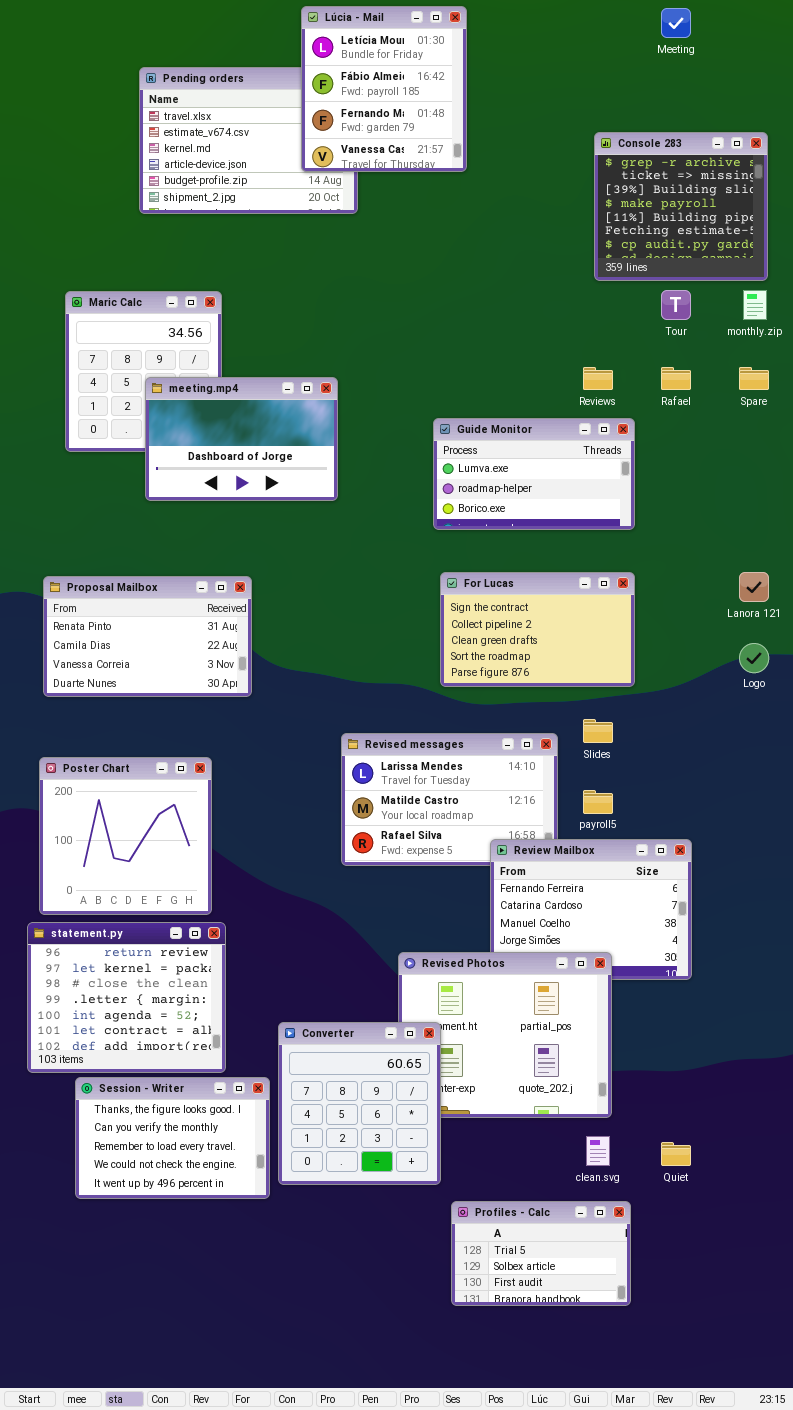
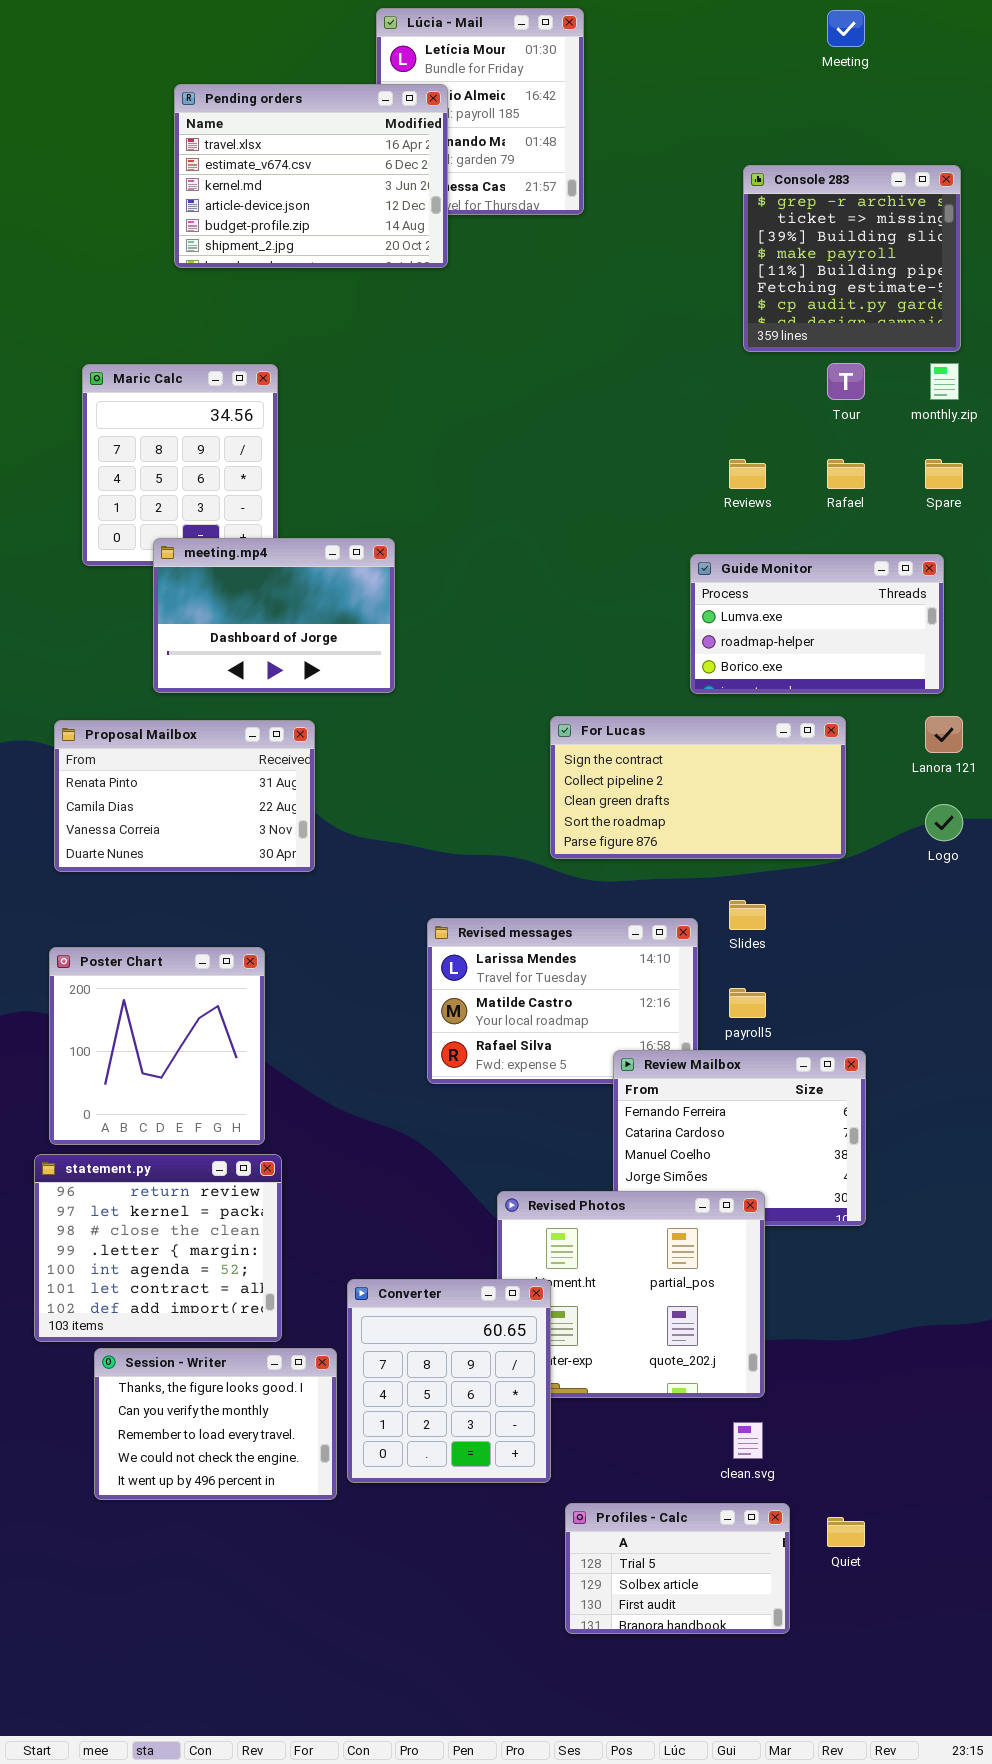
Pending orders: [139,67,358,214] -> [174,84,448,268], raised
meeting.mp4: [145,377,338,501] -> [153,538,395,693], moved
Guide Monitor: [433,418,635,530] -> [690,554,944,694], moved
For Lucas: [440,572,635,687] -> [550,716,846,859], resized
Quiet: [661,1142,691,1166] -> [827,1517,865,1547], moved

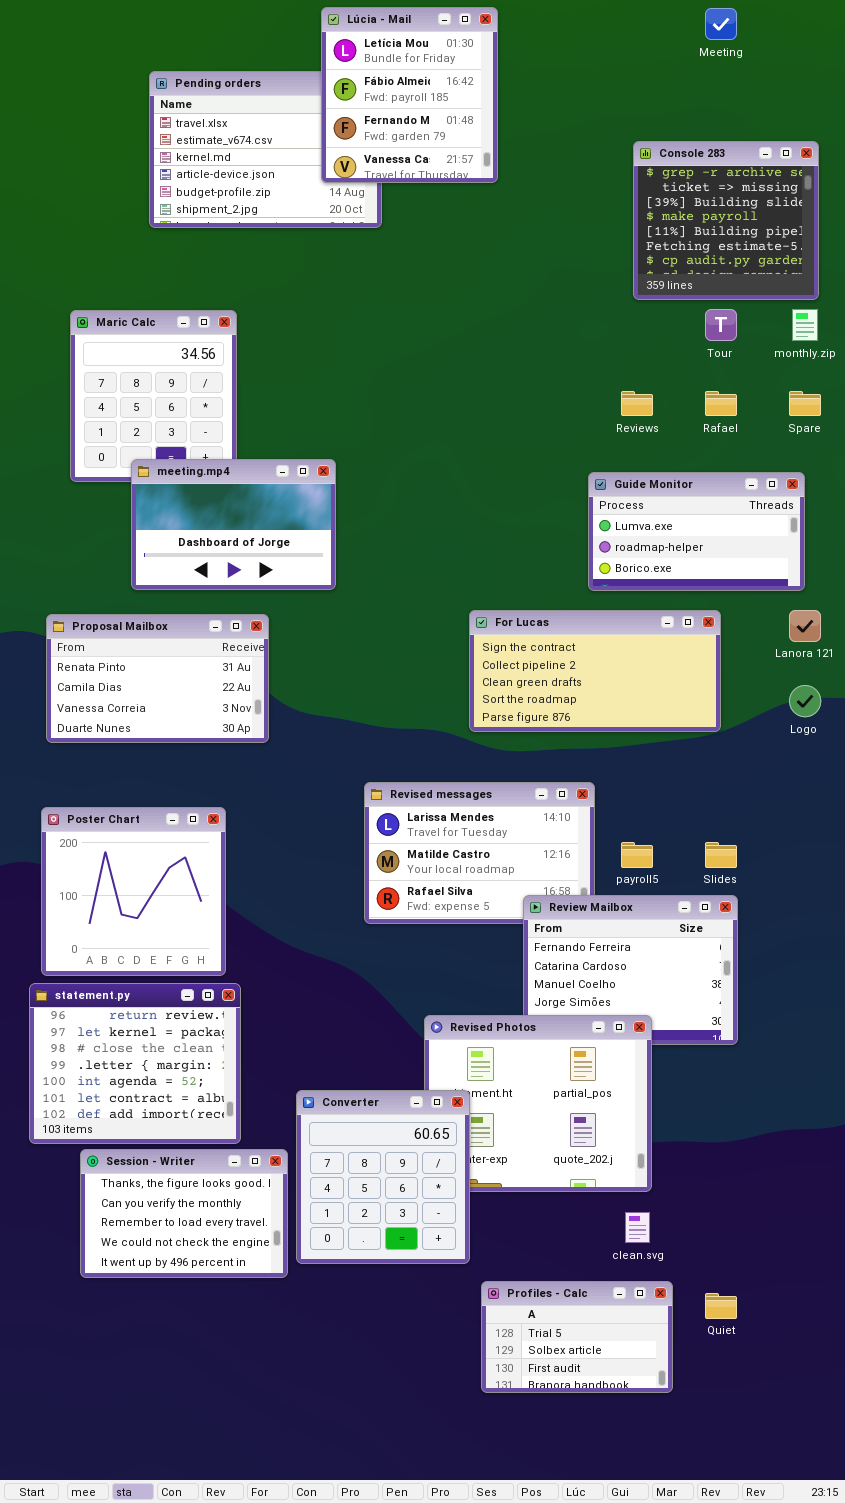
Lúcia - Mail: [376,8,584,215] -> [321,7,498,183], raised
Slides: [729,900,766,930] -> [705,842,737,868], moved

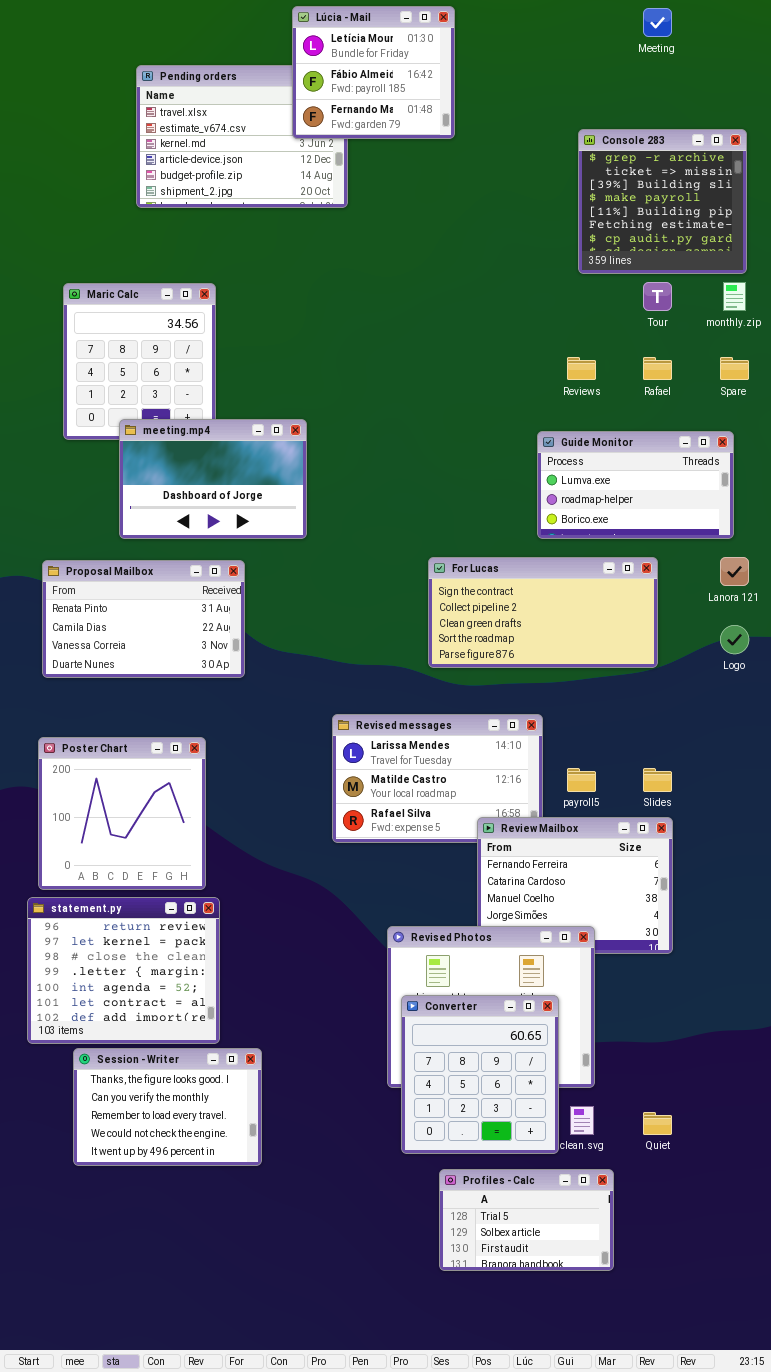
Lúcia - Mail: [321,7,498,183] -> [292,6,455,139], resized
Converter: [296,1090,470,1264] -> [401,995,559,1154], moved
Quiet: [705,1293,737,1319] -> [643,1112,672,1135], moved

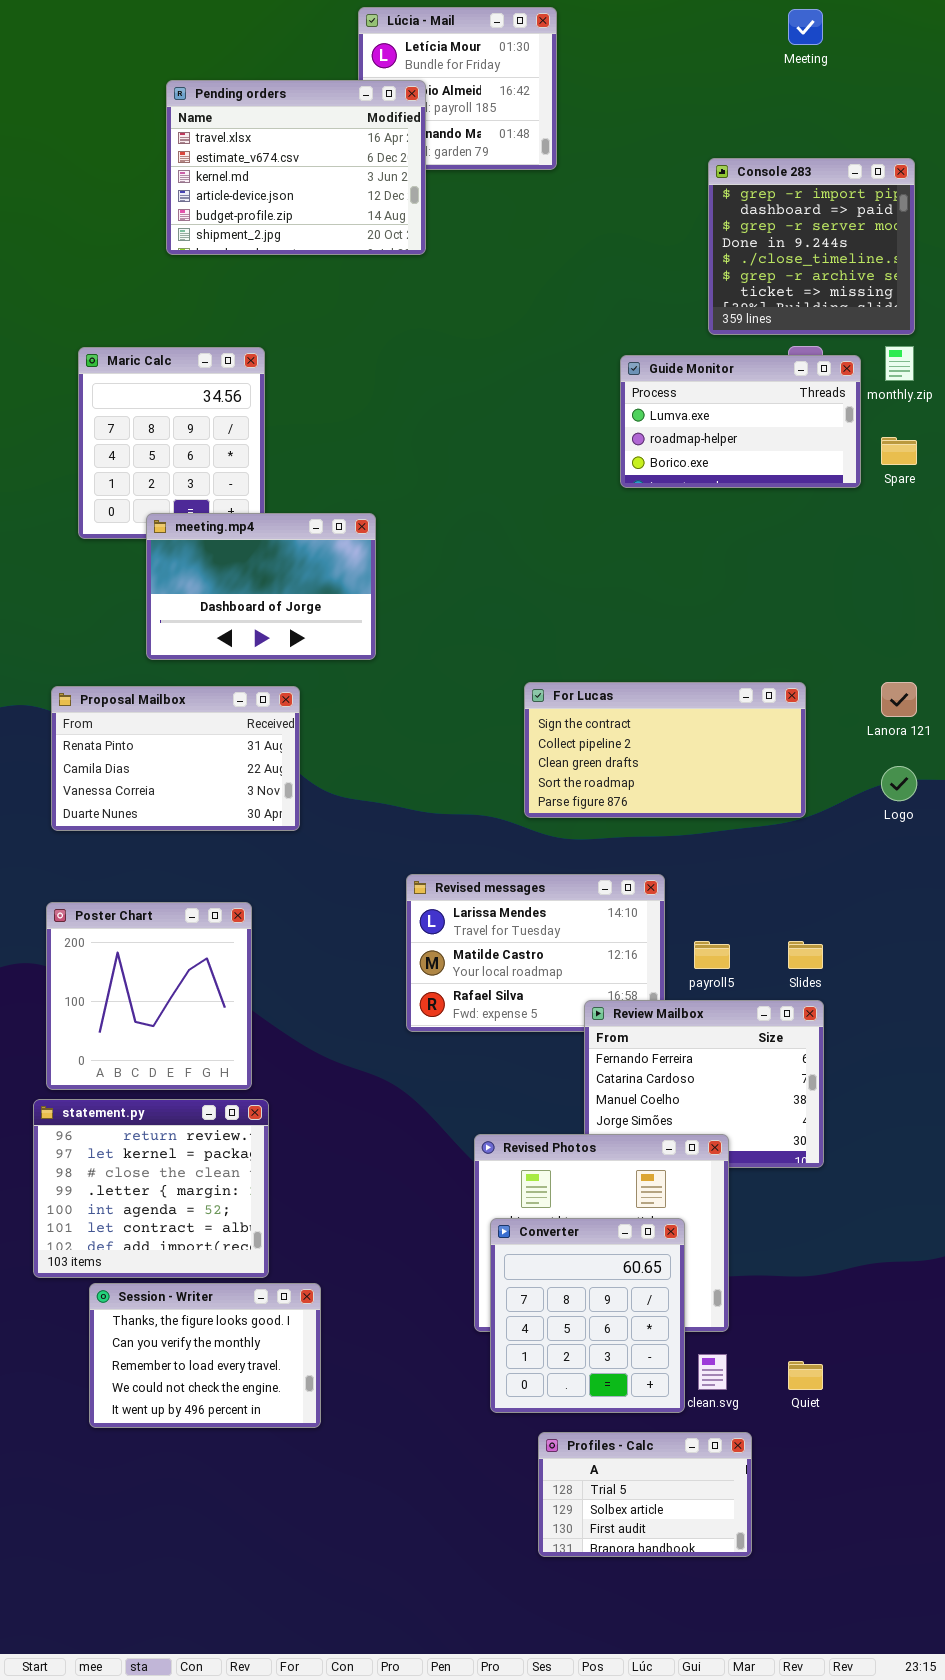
Pending orders: [136,65,348,208] -> [166,80,426,255], raised
Console 283: [578,129,747,274] -> [708,158,915,335], scrolled up 5 rows
Guide Monitor: [537,431,734,539] -> [620,355,861,488], moved

